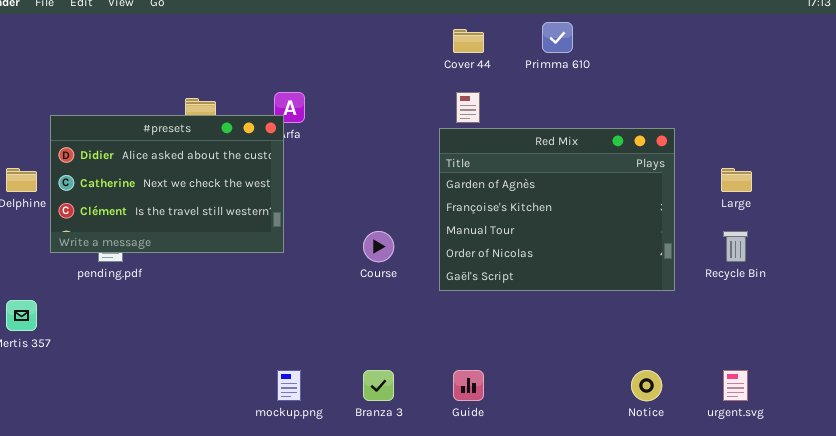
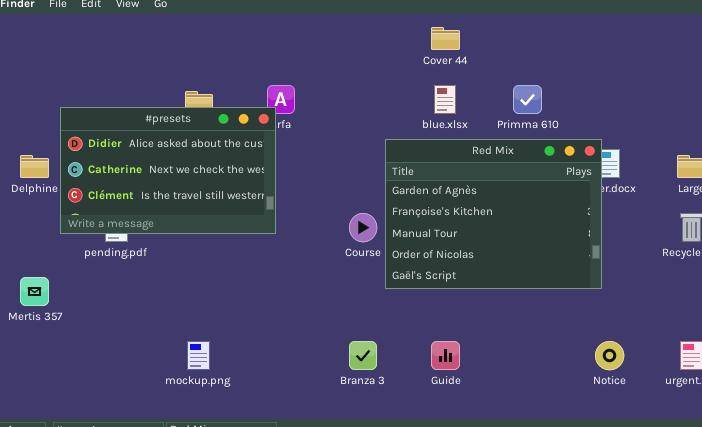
Primma 610: [542,22,573,53] -> [513,85,542,114], moved
Red Mix: [439,128,675,291] -> [385,139,602,289], moved
mockup.png: [277,370,301,401] -> [187,341,210,370], moved

